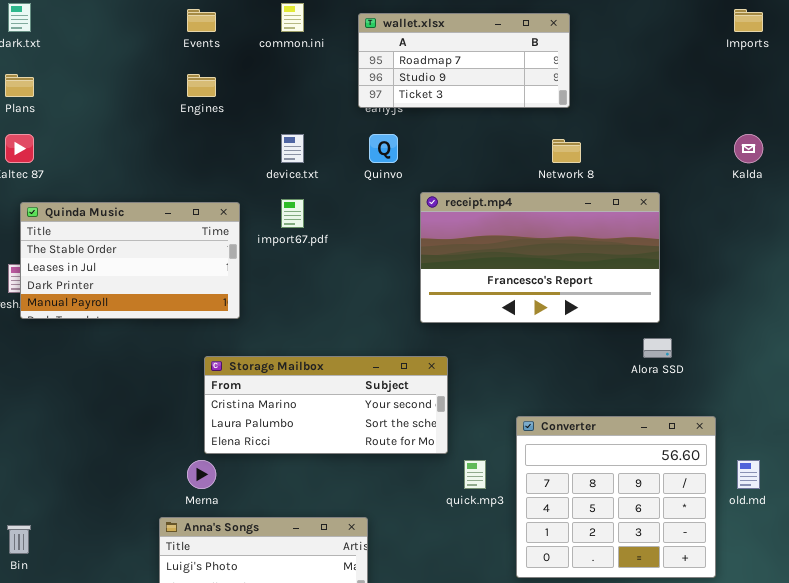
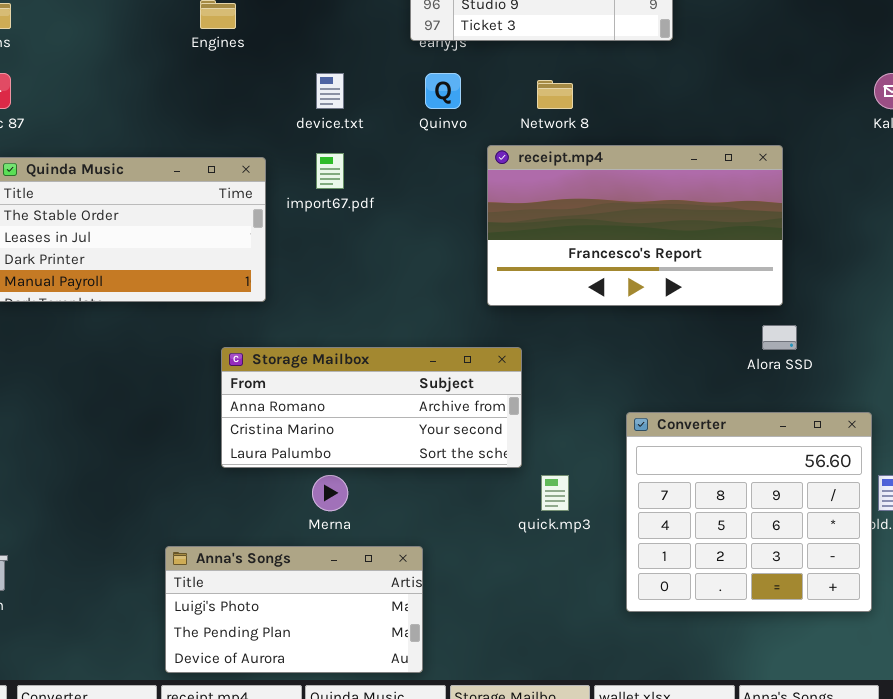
Network 8: [552,139,581,163] -> [537,80,573,109], moved
Storage Mailbox: [204,356,448,454] -> [221,347,522,468], scrolled up 1 row
Converter: [516,416,716,578] -> [626,412,872,612], moved
Merna: [187,460,216,489] -> [312,475,348,511], moved

